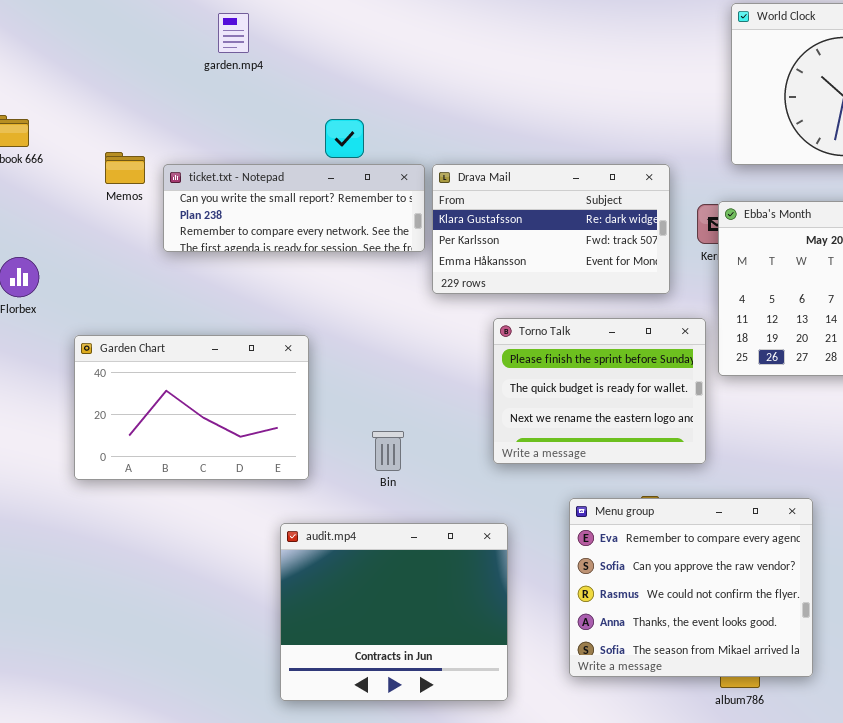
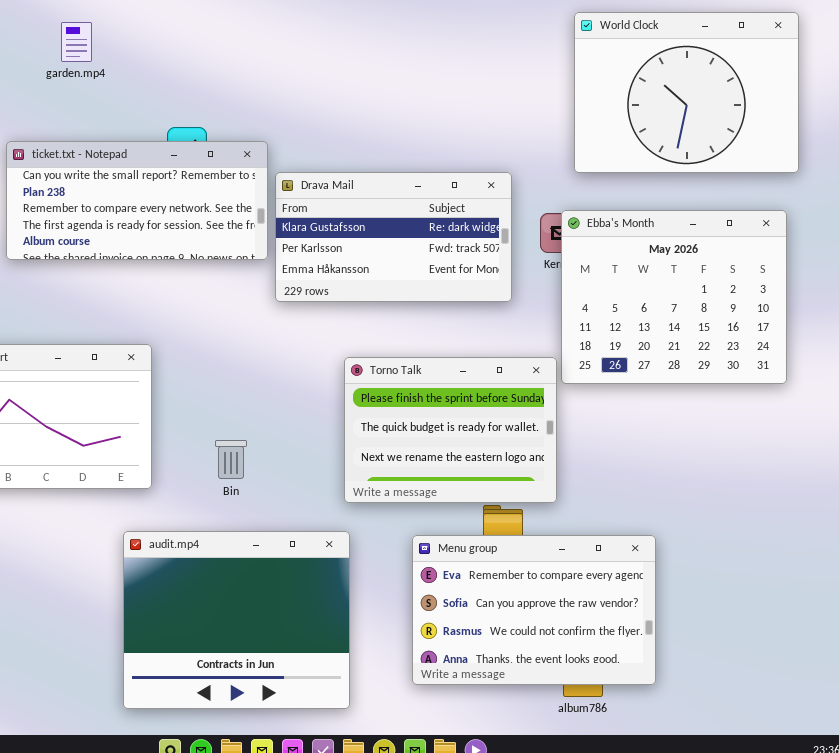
ticket.txt - Notepad: [163,164,425,252] -> [6,141,268,260], resized
Torno Talk: [493,318,706,464] -> [344,357,557,503], moved
Menu group: [569,498,813,677] -> [412,535,656,685], resized

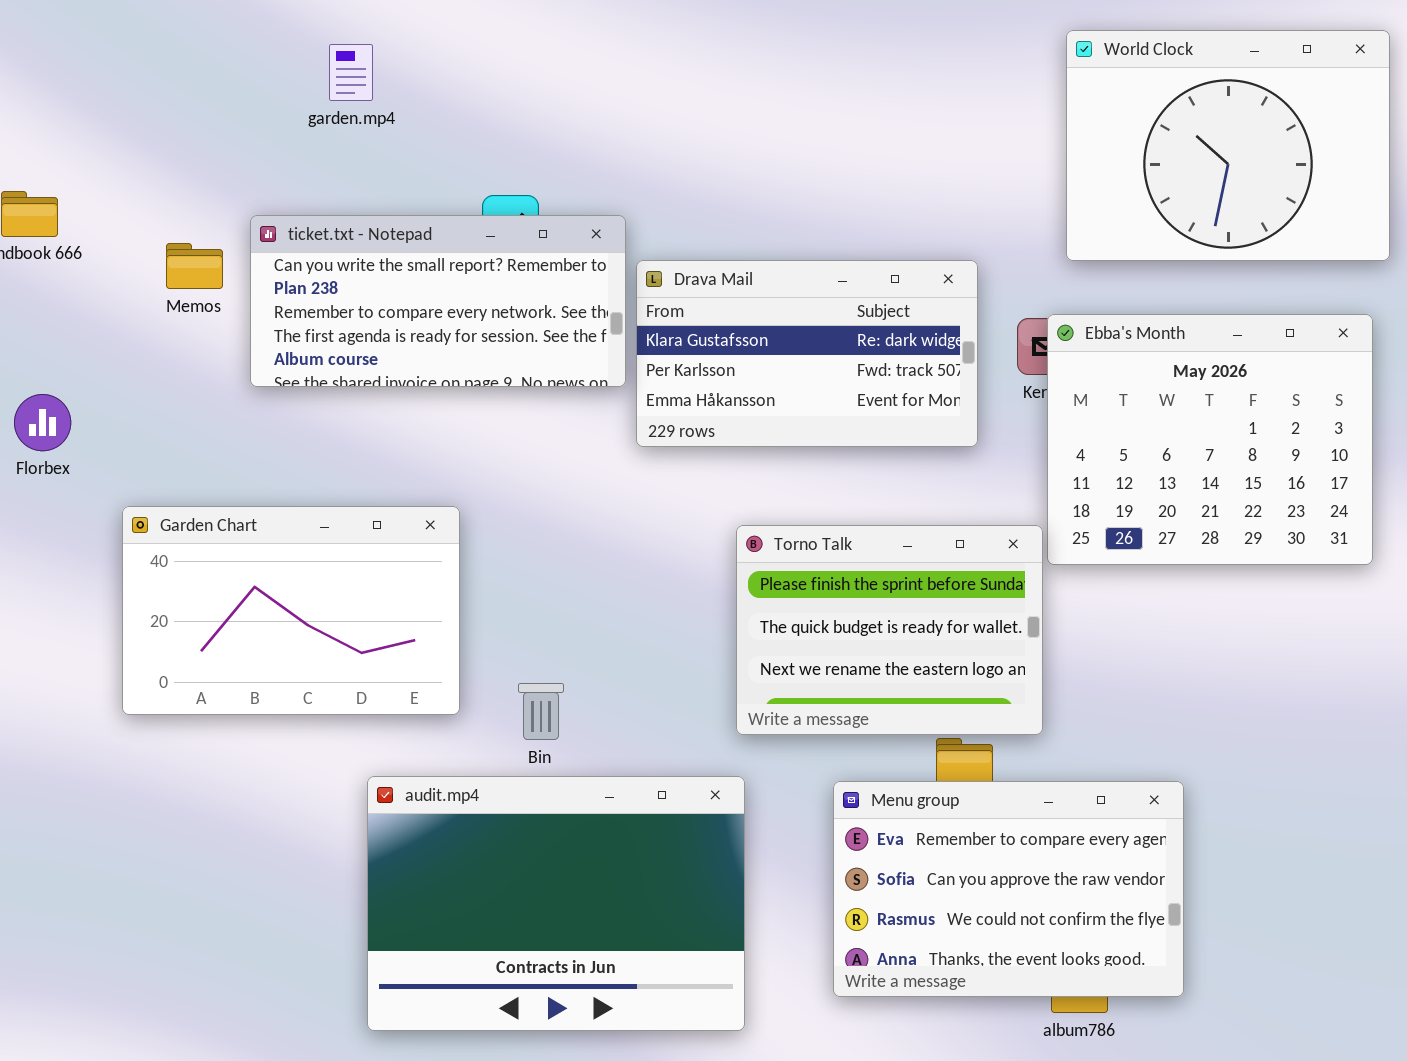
Bin: [215,440,247,479] -> [518,683,564,740], moved
audit.mp4: [123,531,350,709] -> [367,776,745,1031], resized

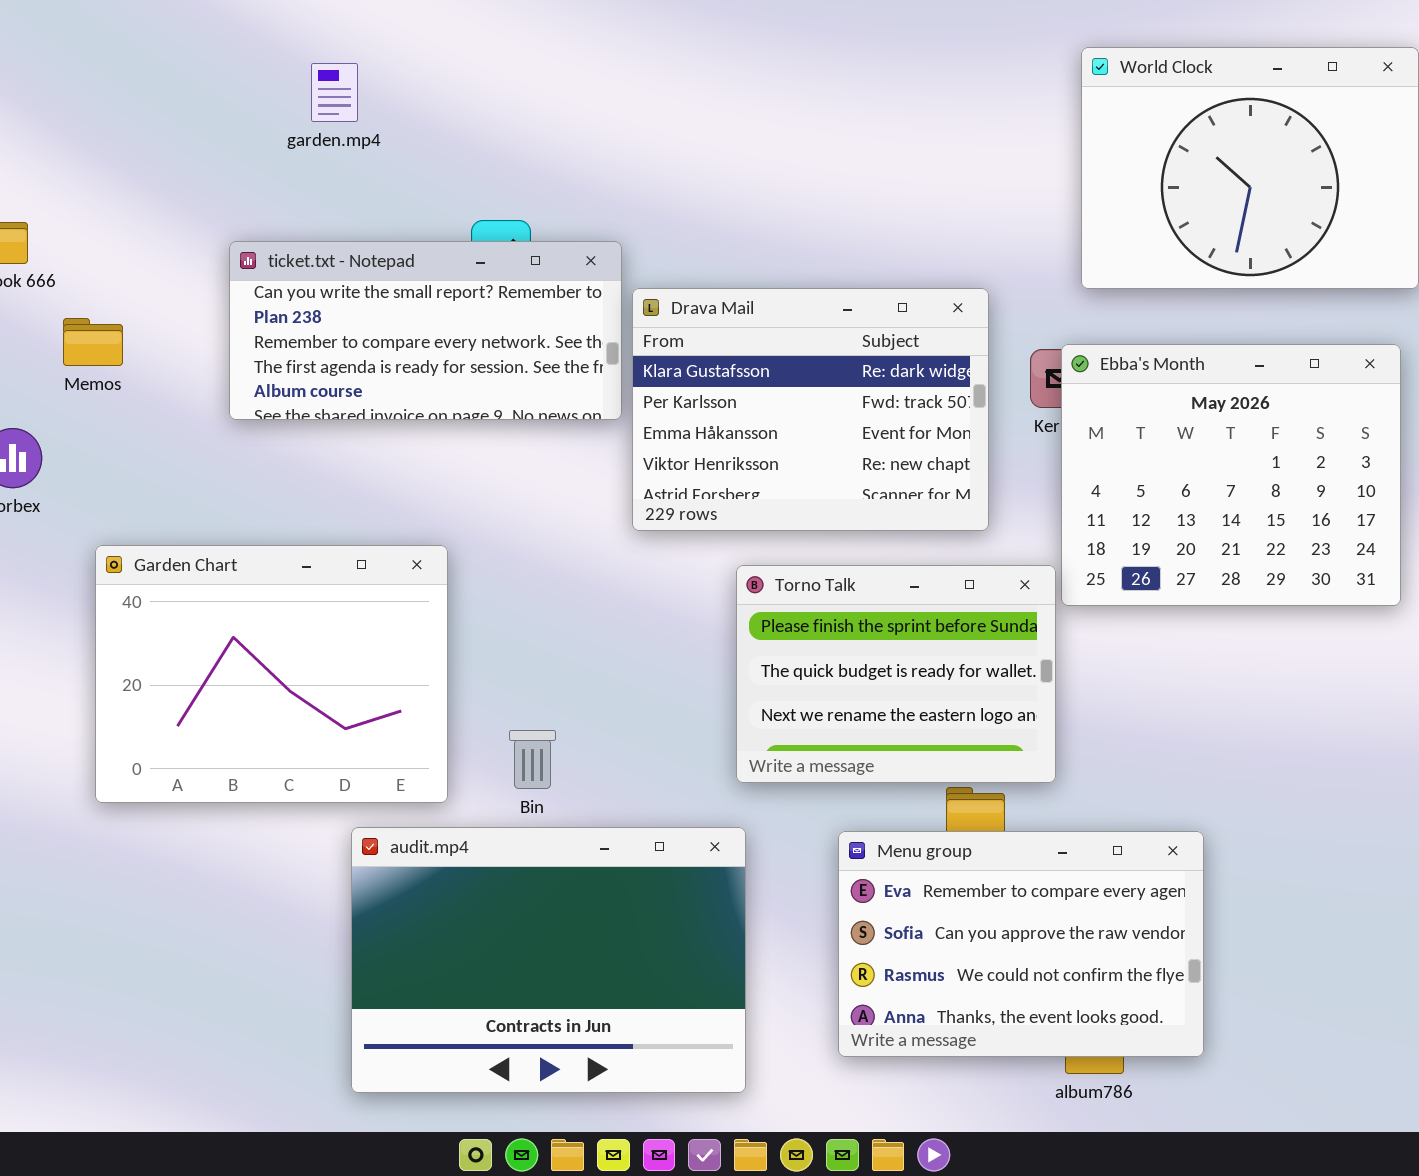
Memos: [166,243,223,289] -> [63,318,123,366], moved
Drava Mail: [636,260,978,447] -> [632,288,989,531], resized
Garden Chart: [122,506,460,715] -> [95,545,448,803], resized

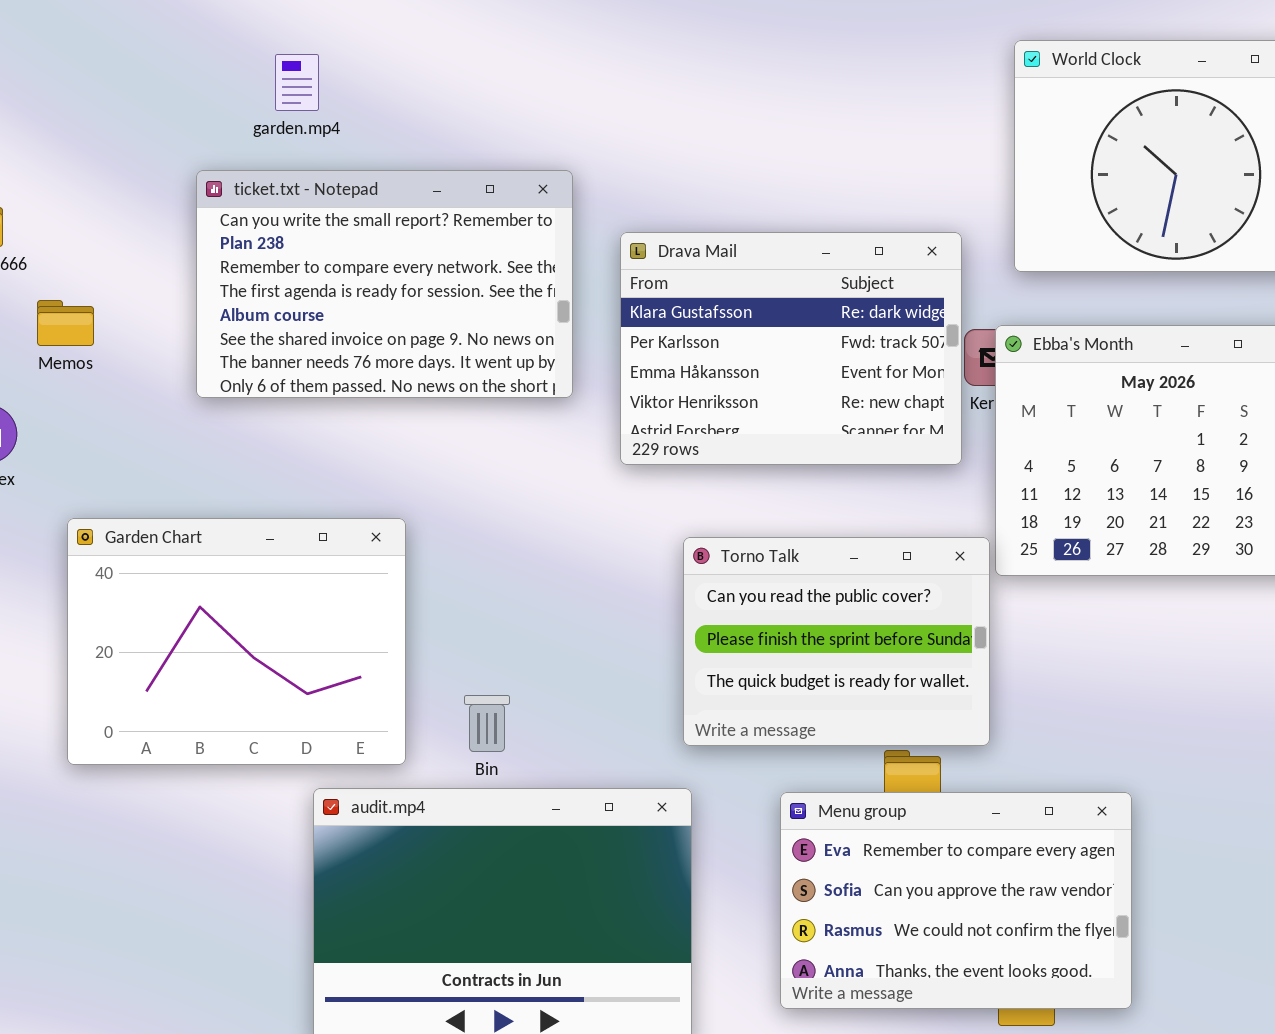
ticket.txt - Notepad: [229,241,622,420] -> [196,170,573,398], resized
Drava Mail: [632,288,989,531] -> [620,232,962,465], moved
Torno Talk: [736,565,1056,783] -> [683,537,990,746], scrolled up 1 row

